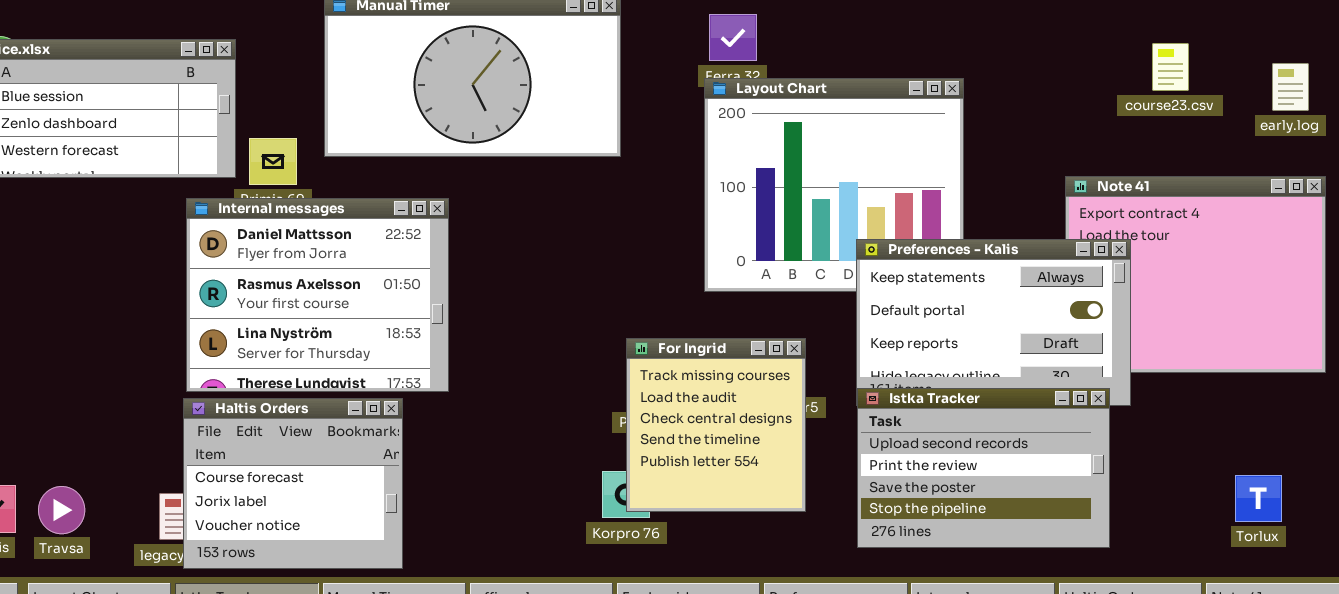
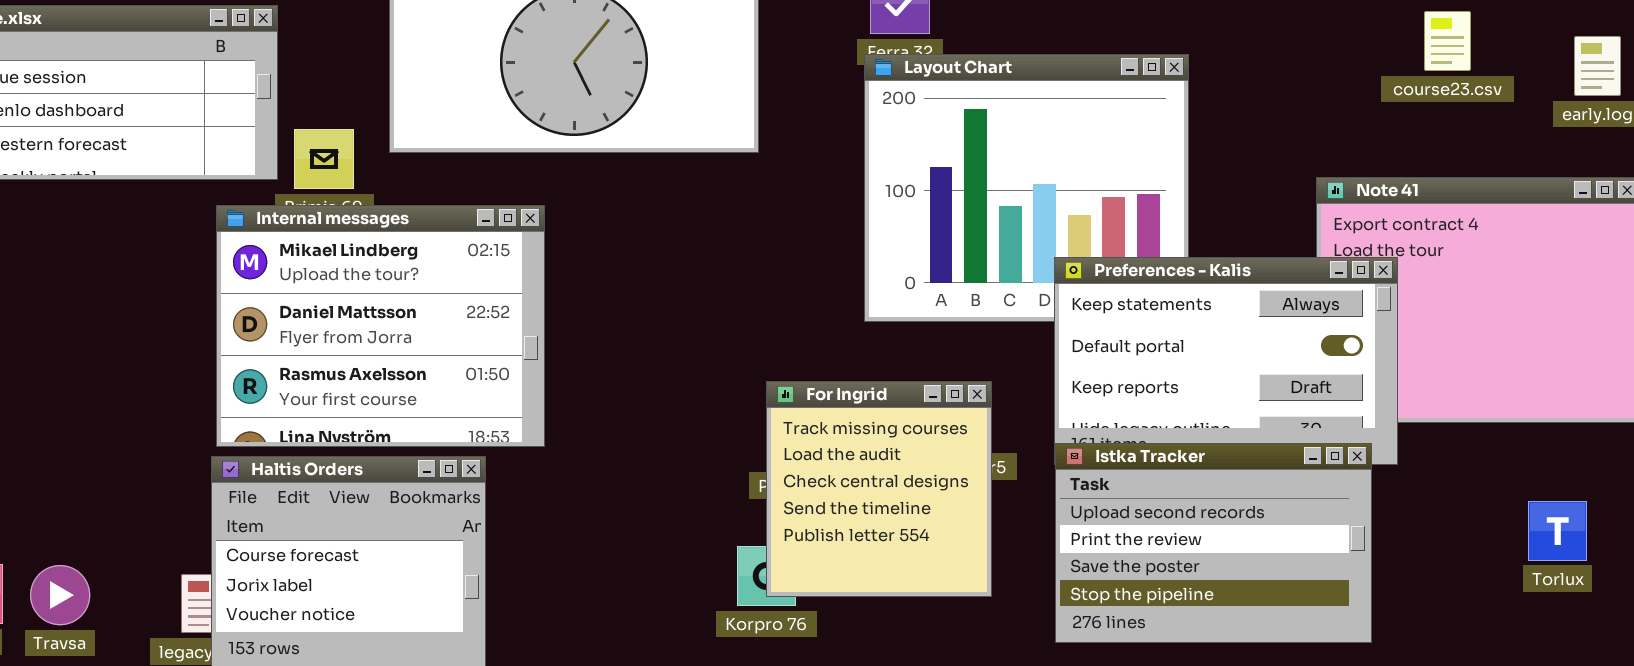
Internal messages: [186,198,449,392] -> [216,205,545,447], scrolled up 1 row
Torlux: [1235,475,1282,522] -> [1528,501,1587,561], moved

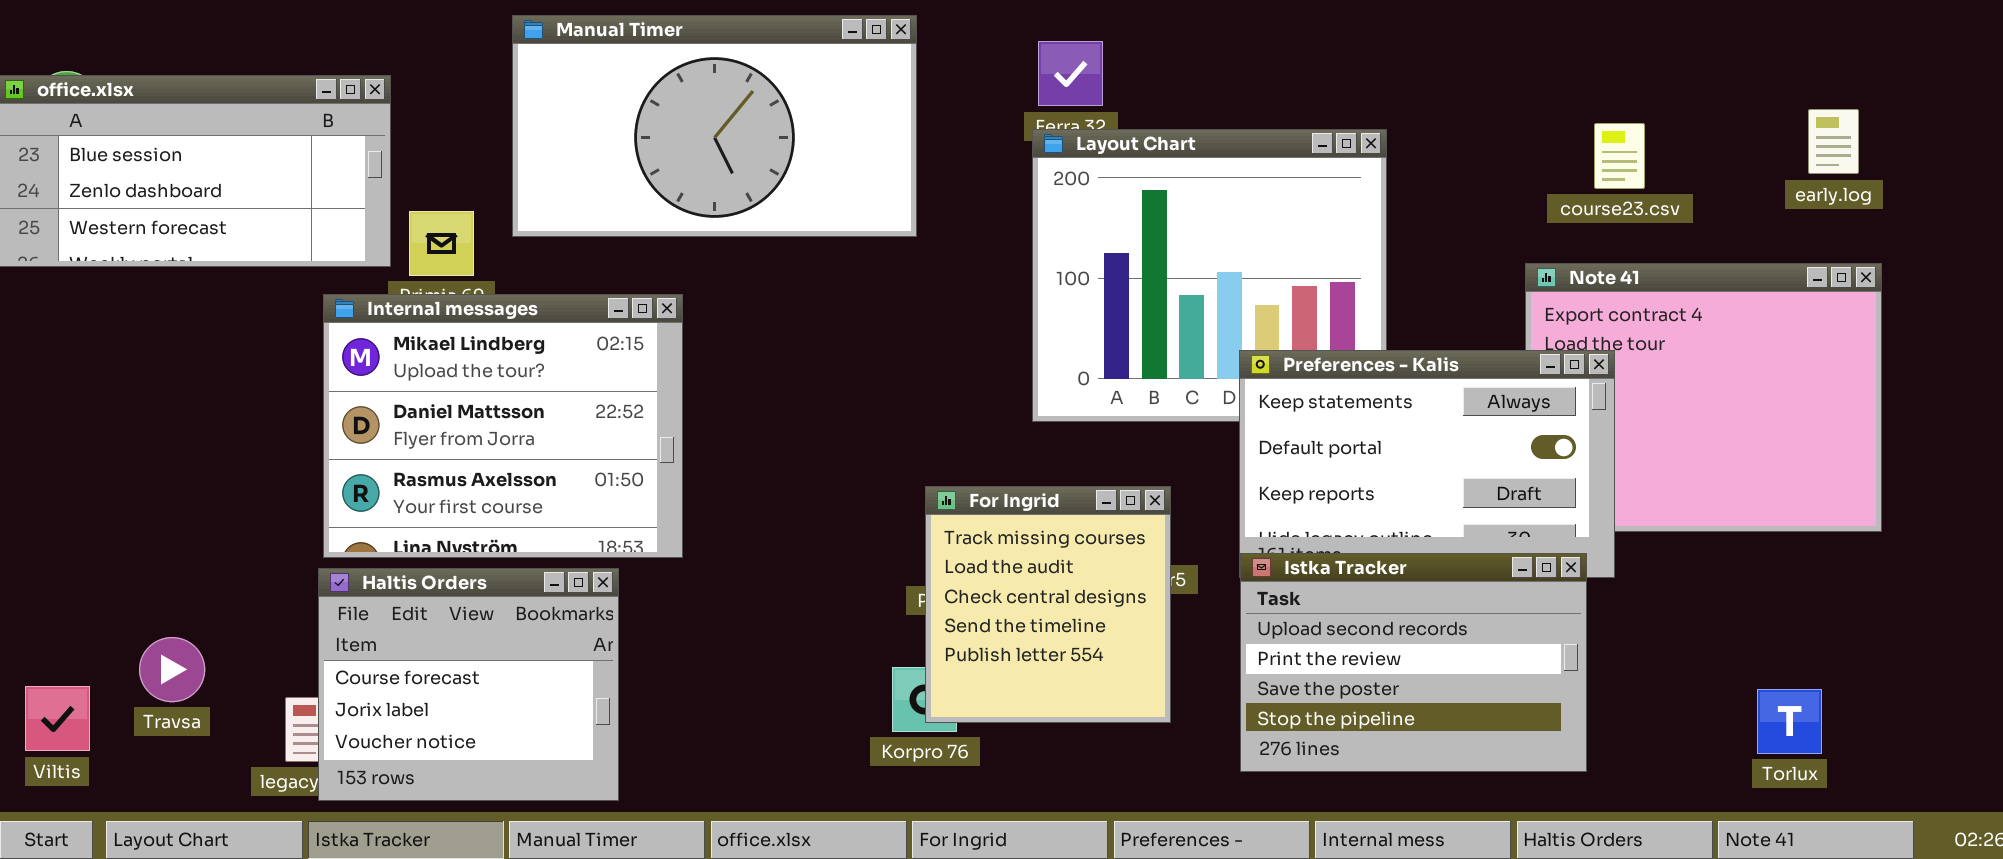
course23.csv: [1424,11,1471,71] -> [1594,123,1645,189], moved
Torlux: [1528,501,1587,561] -> [1757,689,1822,754], moved
Travsa: [30,565,90,625] -> [139,637,205,702], moved

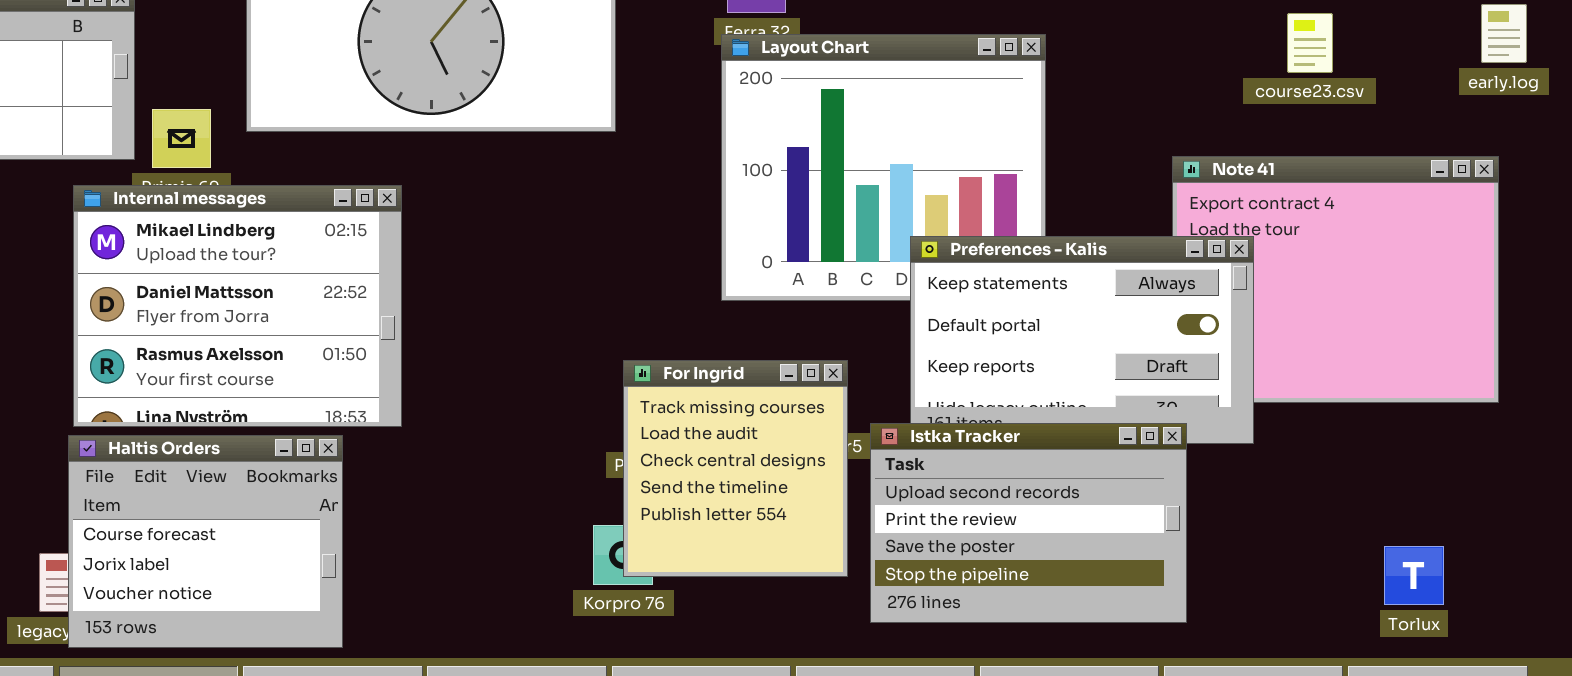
early.log: [1808,109,1859,174] -> [1481,4,1527,63], moved
course23.csv: [1594,123,1645,189] -> [1287,13,1333,73], moved
Istka Tracker: [1240,553,1587,772] -> [870,423,1187,623], moved

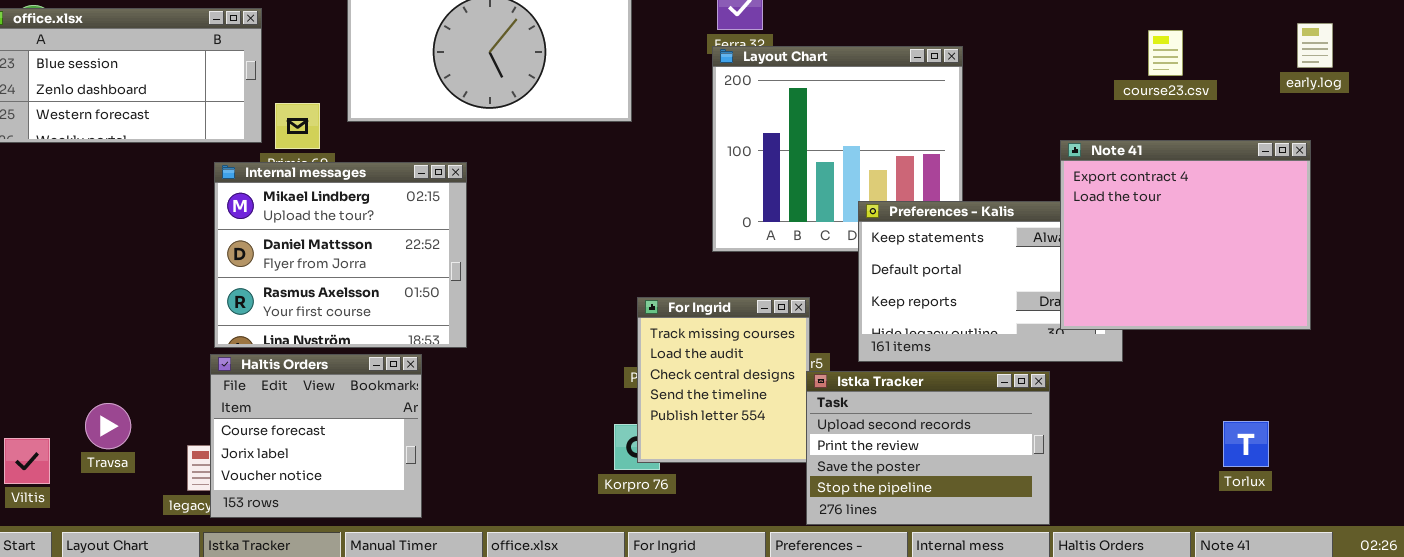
Note 41: [1172,156,1499,403] -> [1060,140,1311,330], raised
Istka Tracker: [870,423,1187,623] -> [806,371,1050,525], moved
Torlux: [1384,546,1444,605] -> [1223,421,1269,467], moved

